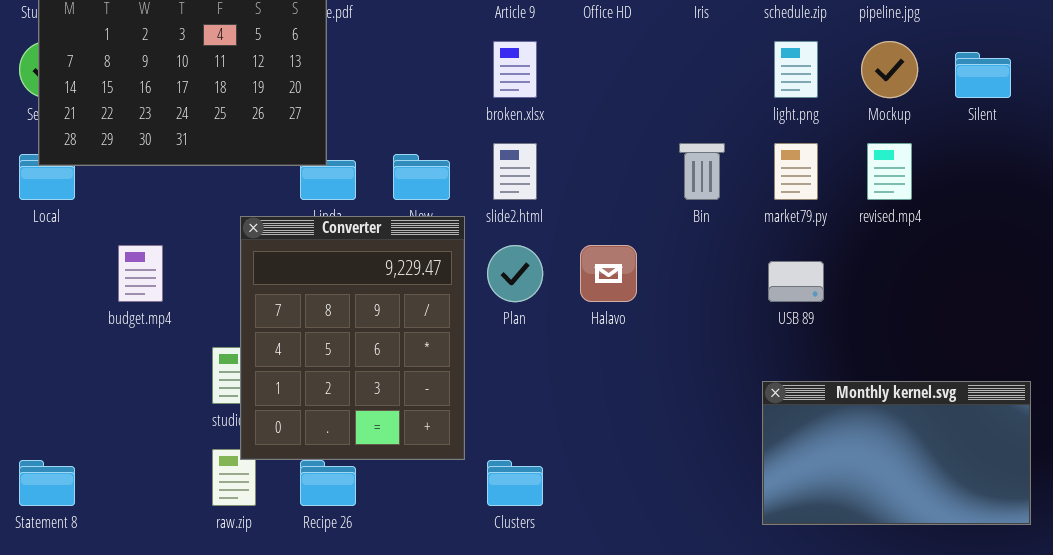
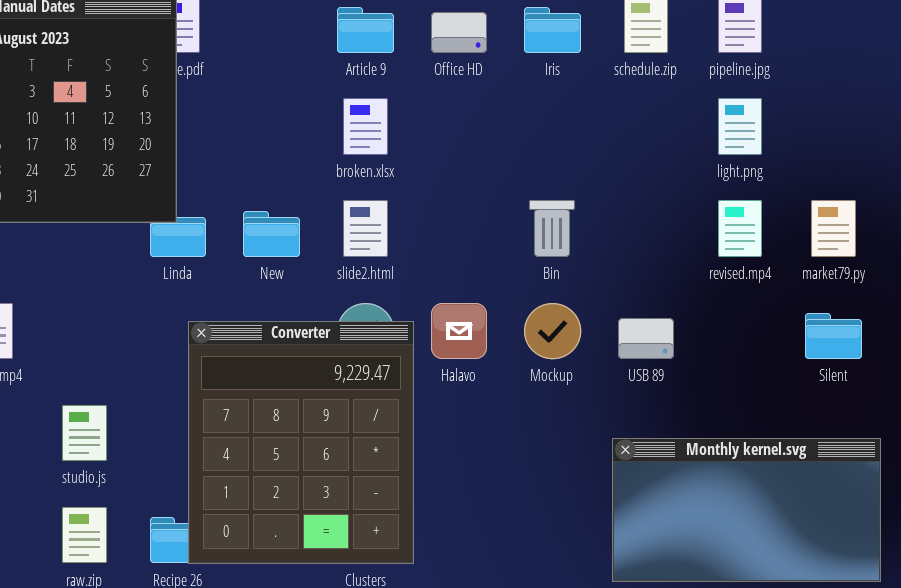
light.png: [774,41,818,98] -> [718,98,762,155], moved
Mockup: [861,41,918,98] -> [524,303,581,359], moved
Silent: [955,52,1011,98] -> [805,313,862,359], moved
market79.py: [774,143,818,200] -> [811,200,856,257], moved
Converter: [240,216,465,460] -> [188,321,414,564], moved

